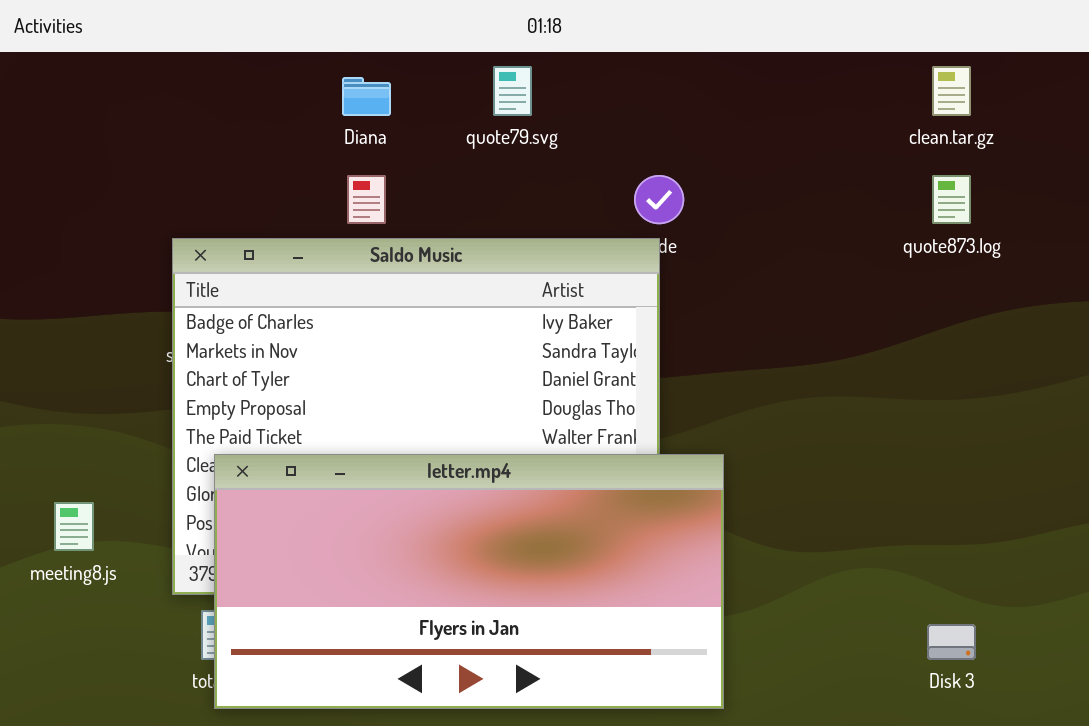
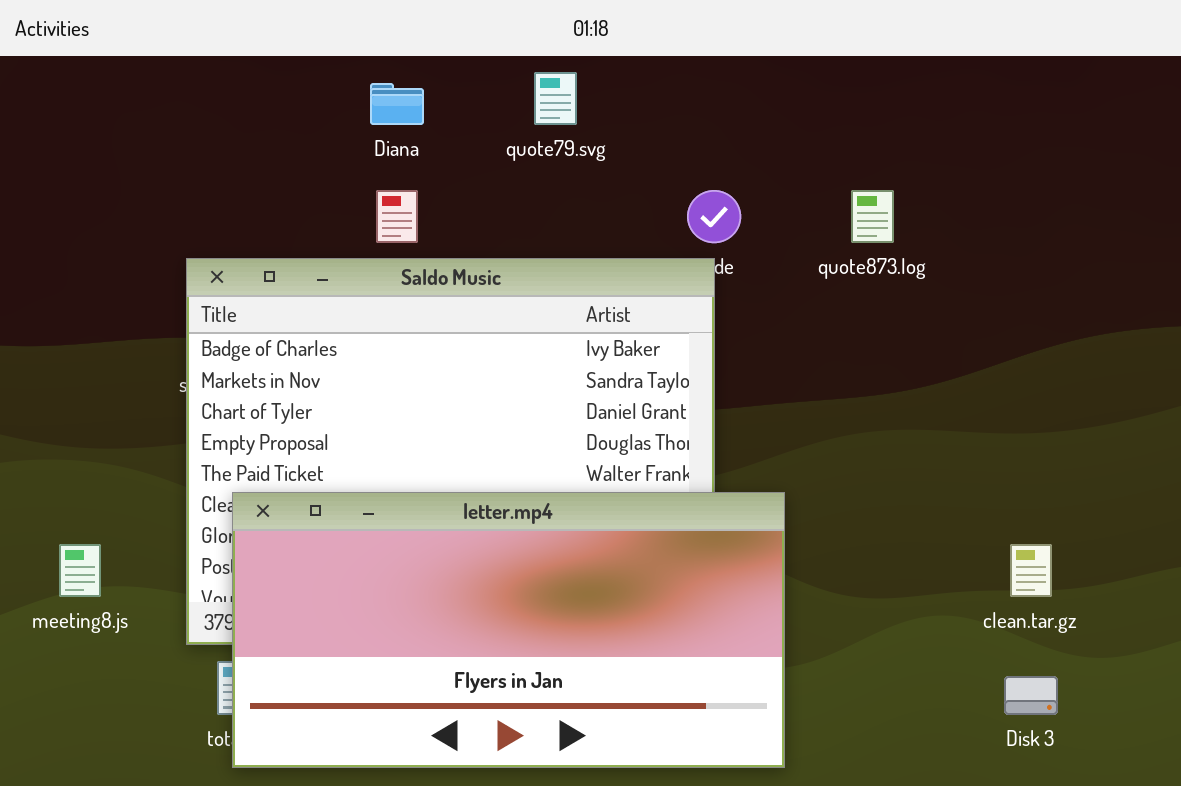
clean.tar.gz: [932,66,971,116] -> [1010,544,1052,597], moved
quote873.log: [932,175,971,224] -> [851,190,894,243], moved

